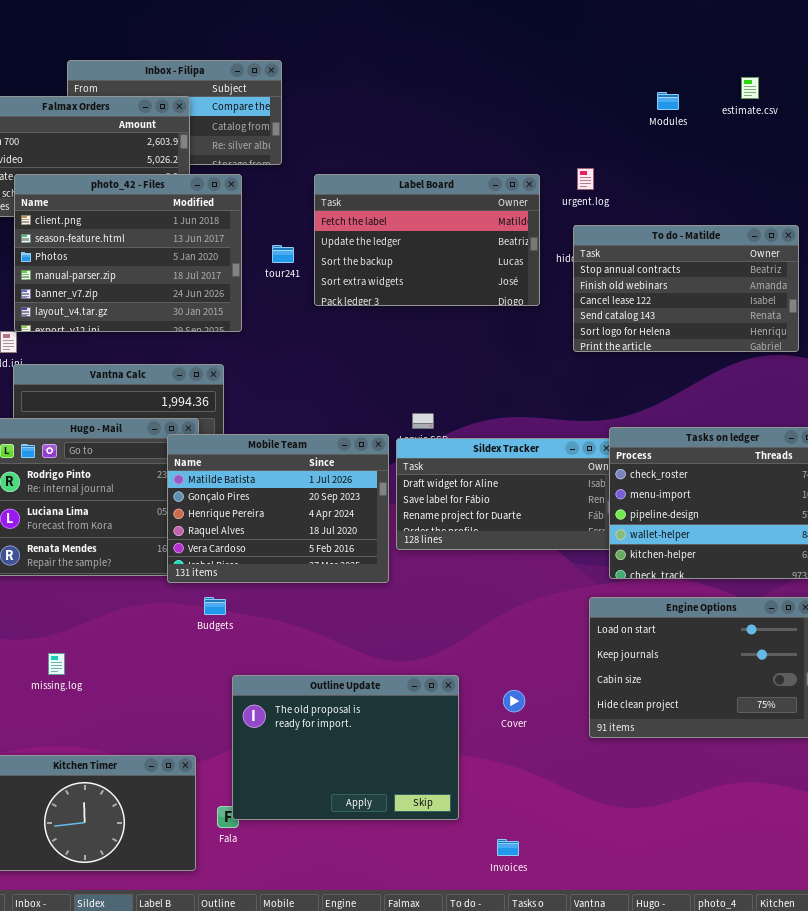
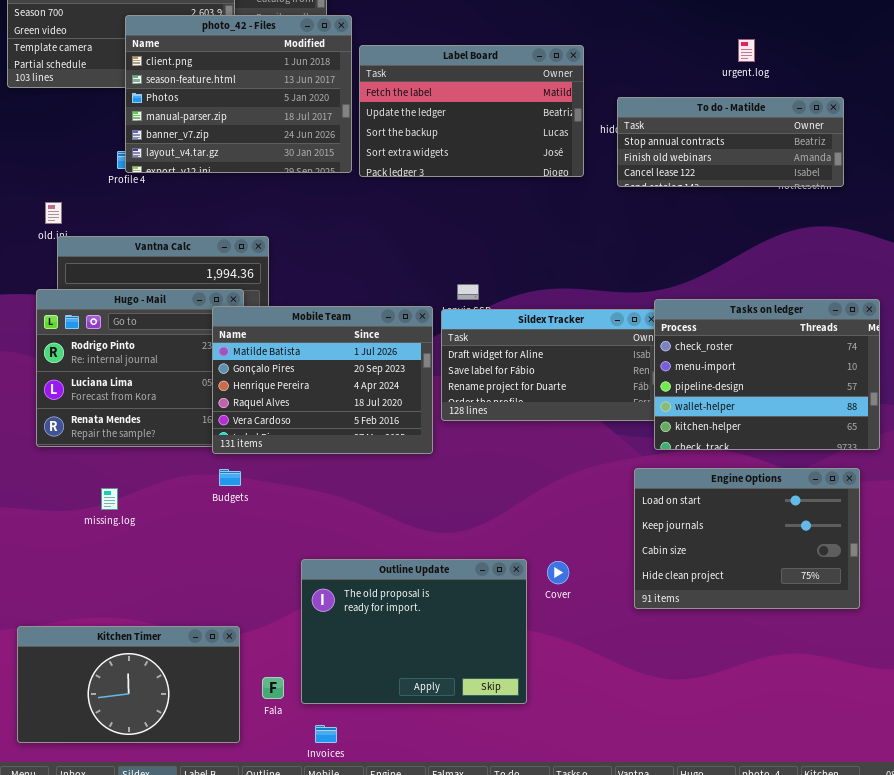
urgent.log: [577,168,594,190] -> [738,39,755,62], moved
photo_42 - Files: [14,174,242,332] -> [125,15,352,173], moved
To do - Matilde: [573,225,799,352] -> [617,97,844,187], resized
Budgets: [204,597,226,615] -> [219,469,241,486], moved
missing.log: [48,653,65,675] -> [101,488,118,510], moved
Outline Update: [232,675,459,820] -> [301,559,527,704], moved
Invoices: [497,839,519,856] -> [315,725,337,743], moved

